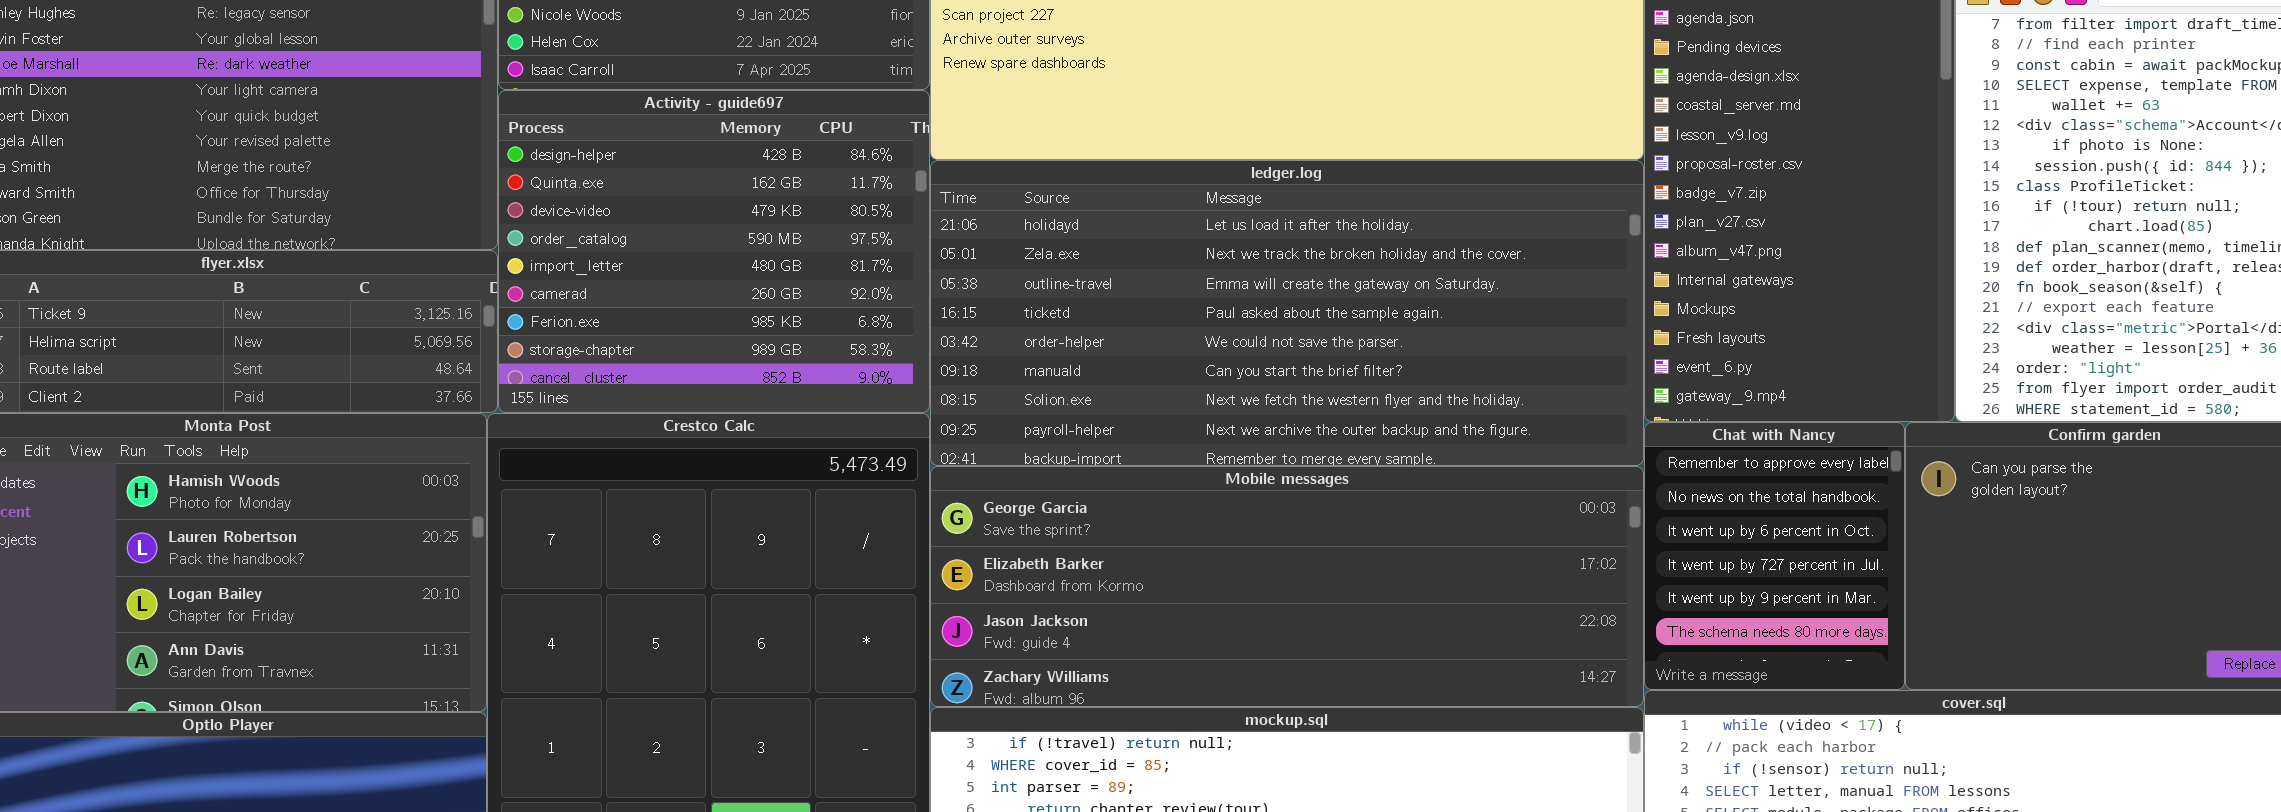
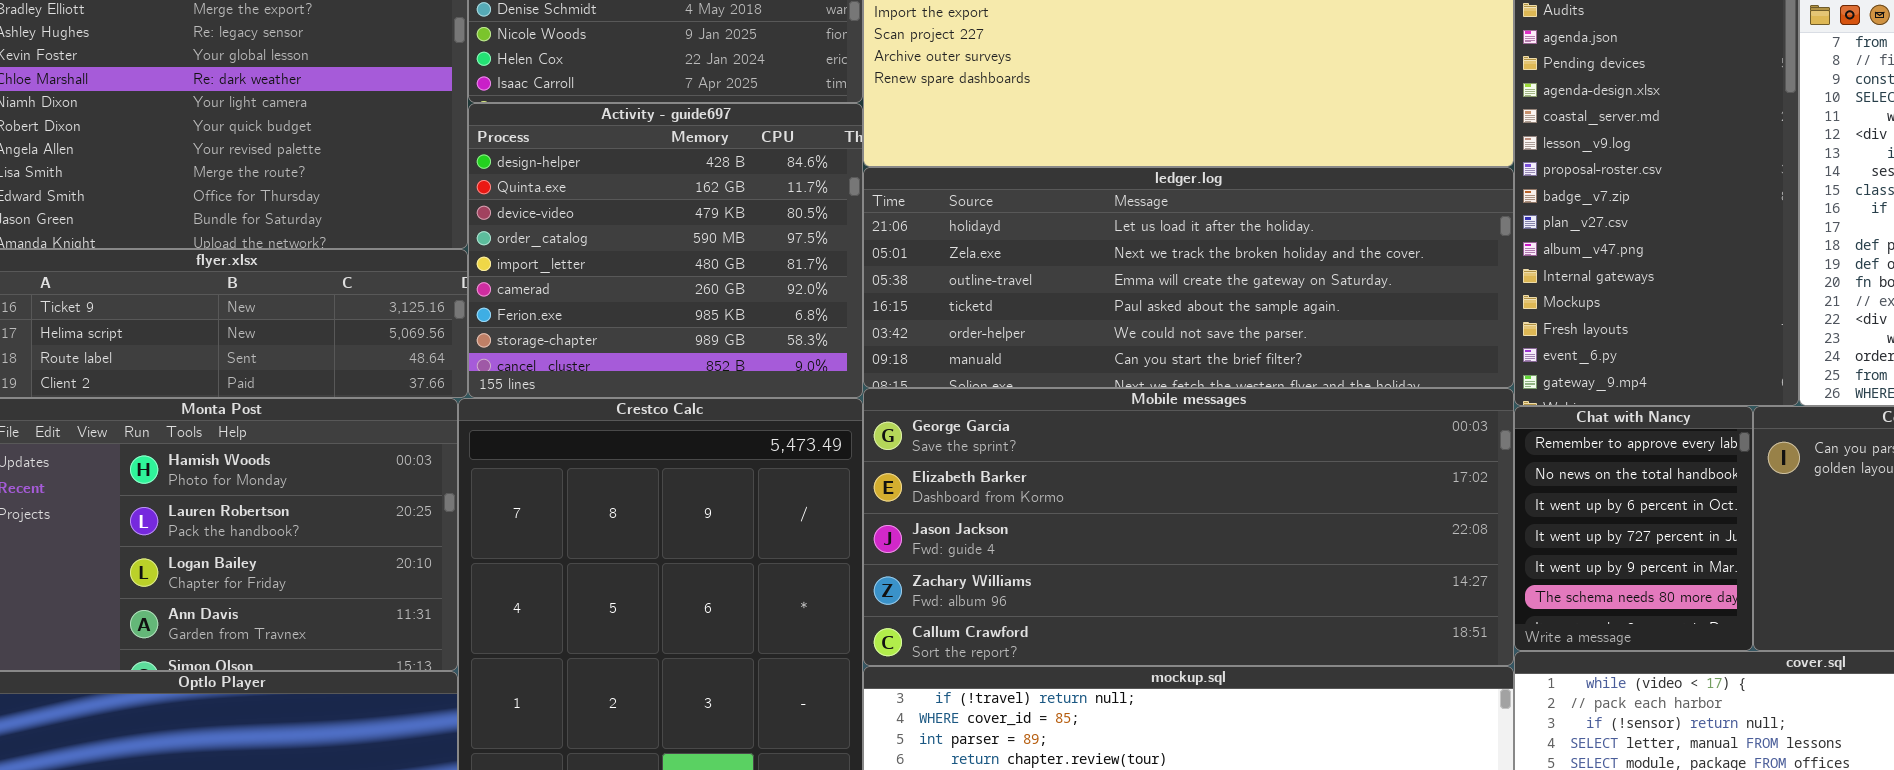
ledger.log: [930,160,1644,466] -> [863,167,1514,388], resized
Mobile messages: [930,466,1644,707] -> [863,388,1514,666], resized

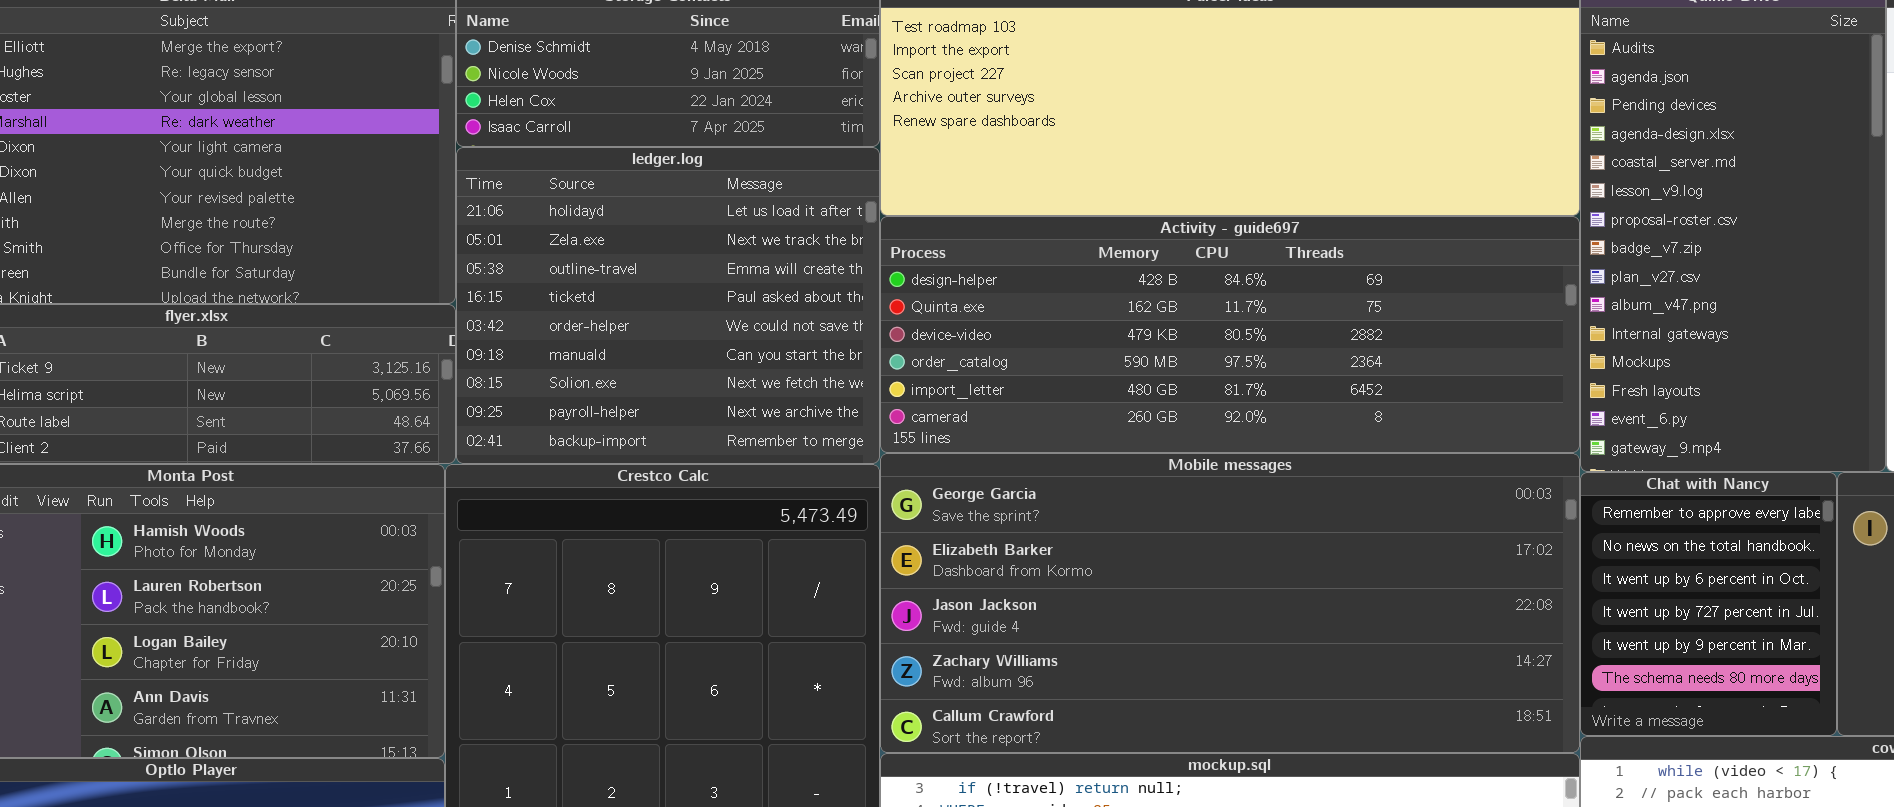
Activity - guide697: [468,103,863,398] -> [880,216,1580,453], moved, resized
ledger.log: [863,167,1514,388] -> [456,147,880,464], moved, resized

